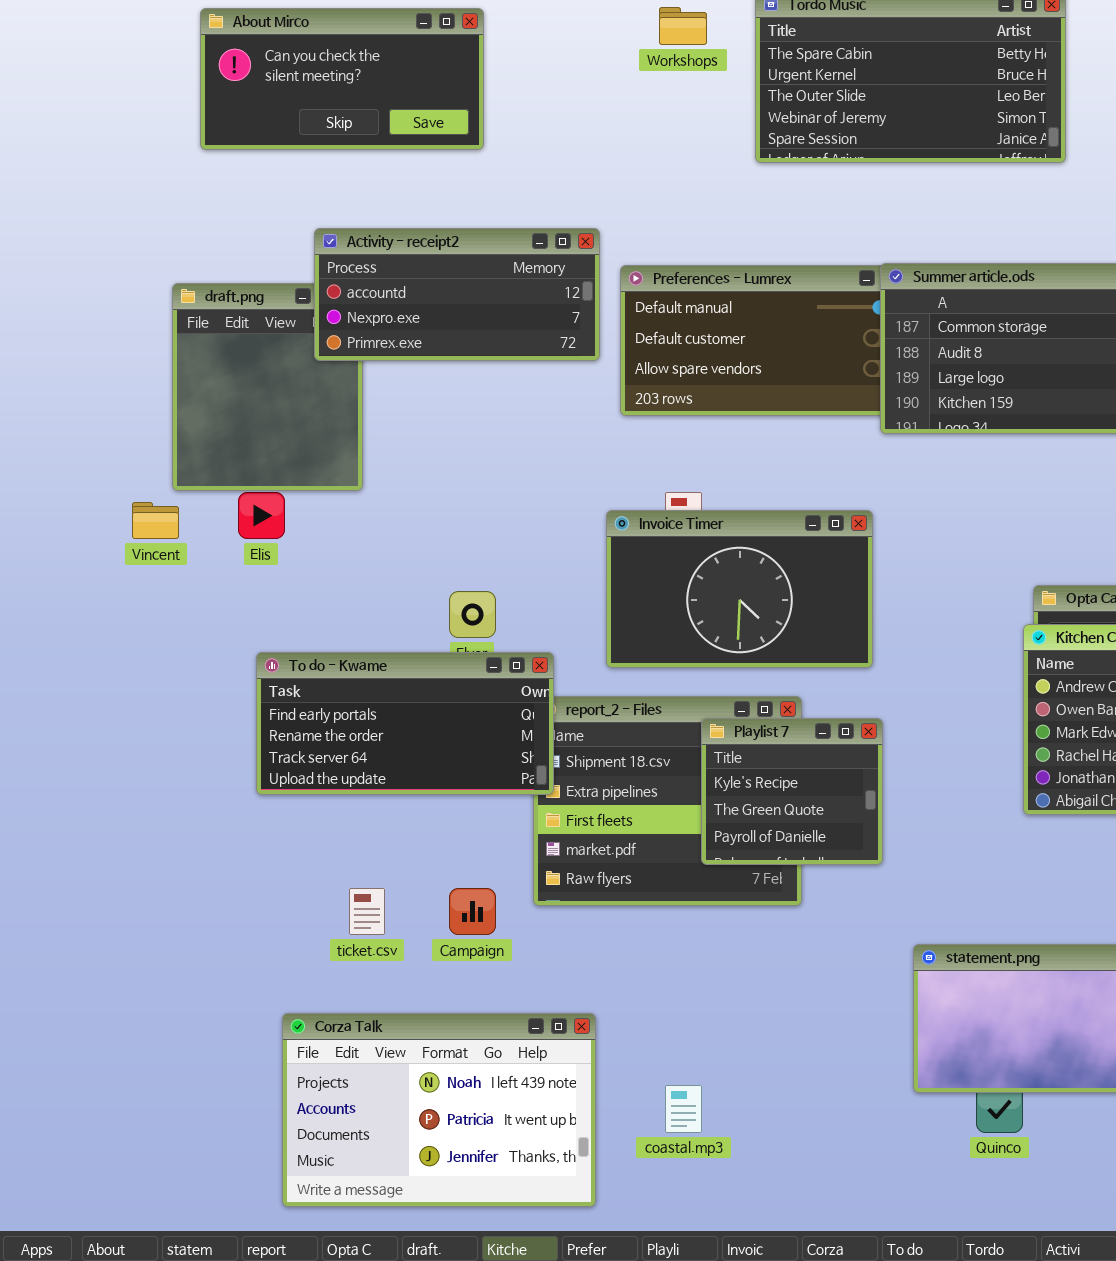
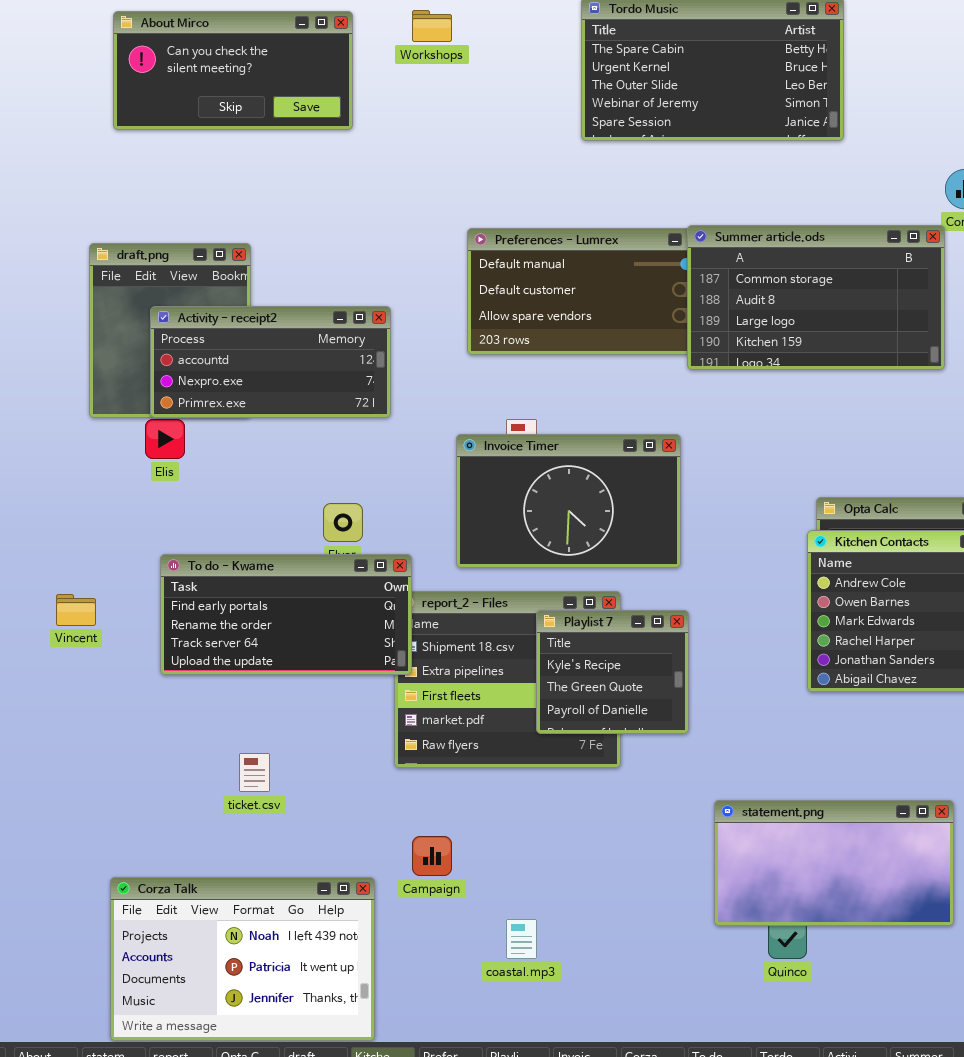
Workshops: [659,7,707,45] -> [412,10,452,42], moved
Activity - receipt2: [314,228,600,361] -> [150,306,391,418], moved
Vincent: [132,502,179,539] -> [56,594,96,626], moved
Campaign: [449,888,496,935] -> [412,836,452,876], moved
Corza Talk: [282,1013,596,1207] -> [110,877,375,1041], moved

